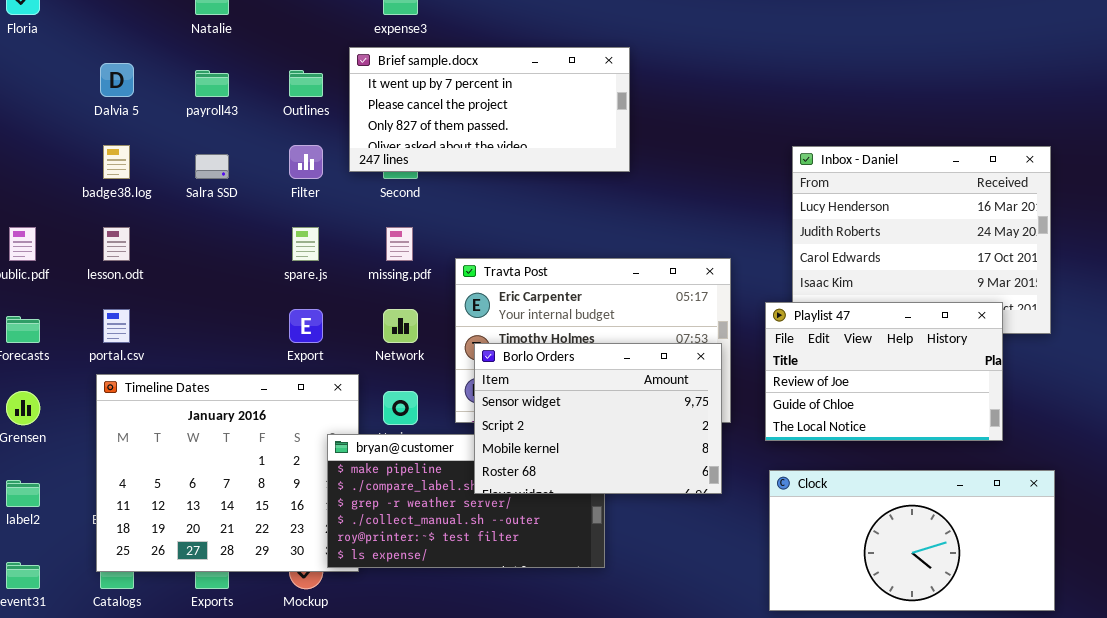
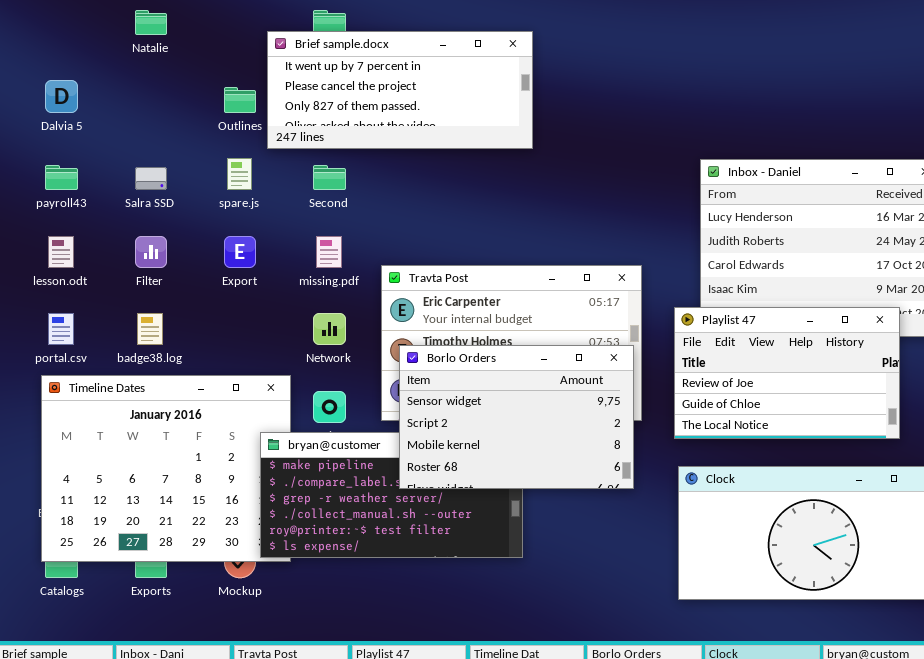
Brief sample.docx: [349,47,630,172] -> [267,31,533,149], moved
payroll43: [195,70,229,97] -> [45,165,78,190], moved
badge38.log: [103,145,130,179] -> [137,313,163,345], moved
Filter: [289,145,323,179] -> [135,236,167,268], moved
spare.js: [292,227,319,261] -> [227,158,252,190], moved
Export: [289,309,323,343] -> [224,236,256,268], moved

